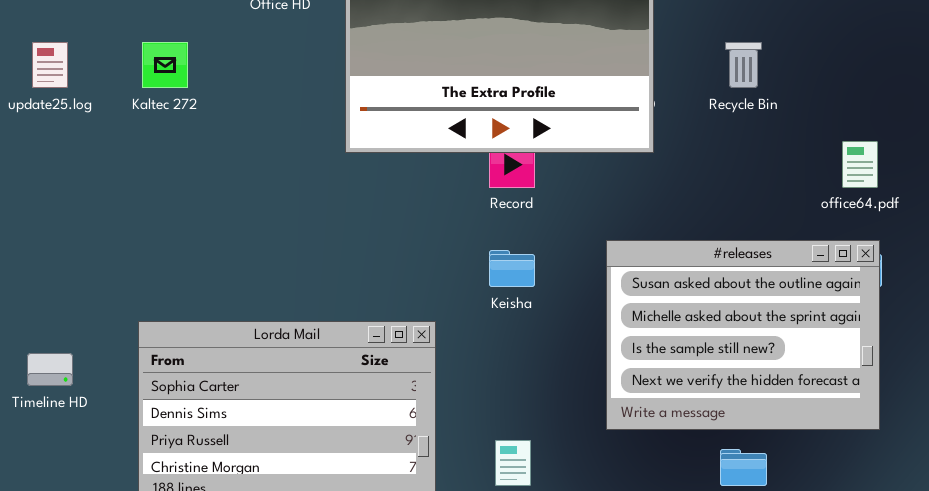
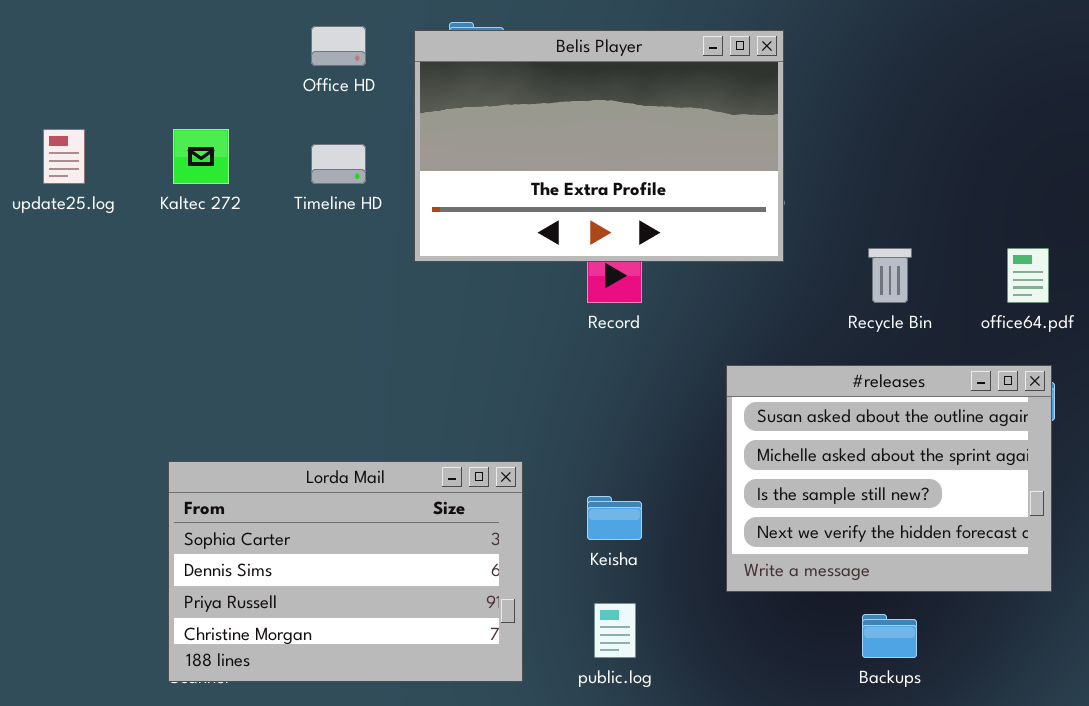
Recycle Bin: [725,42,762,88] -> [868,248,912,303], moved
Keisha: [489,250,535,287] -> [587,496,642,540], moved
Timeline HD: [27,353,73,386] -> [311,144,366,184], moved

